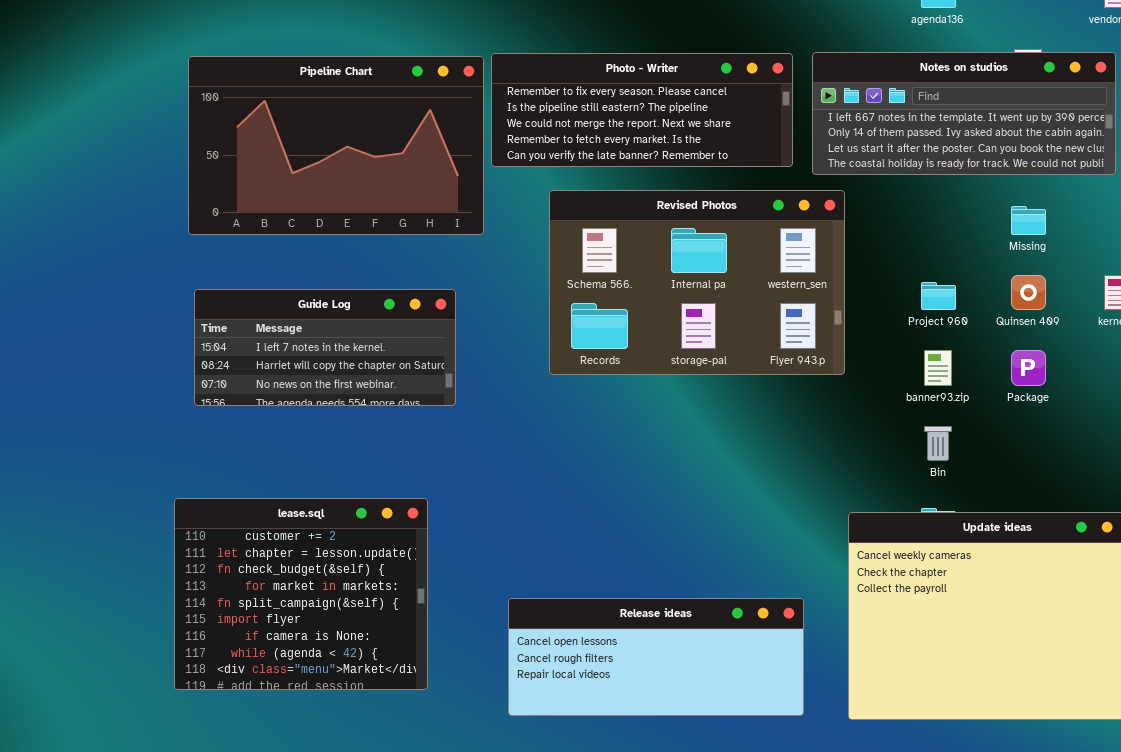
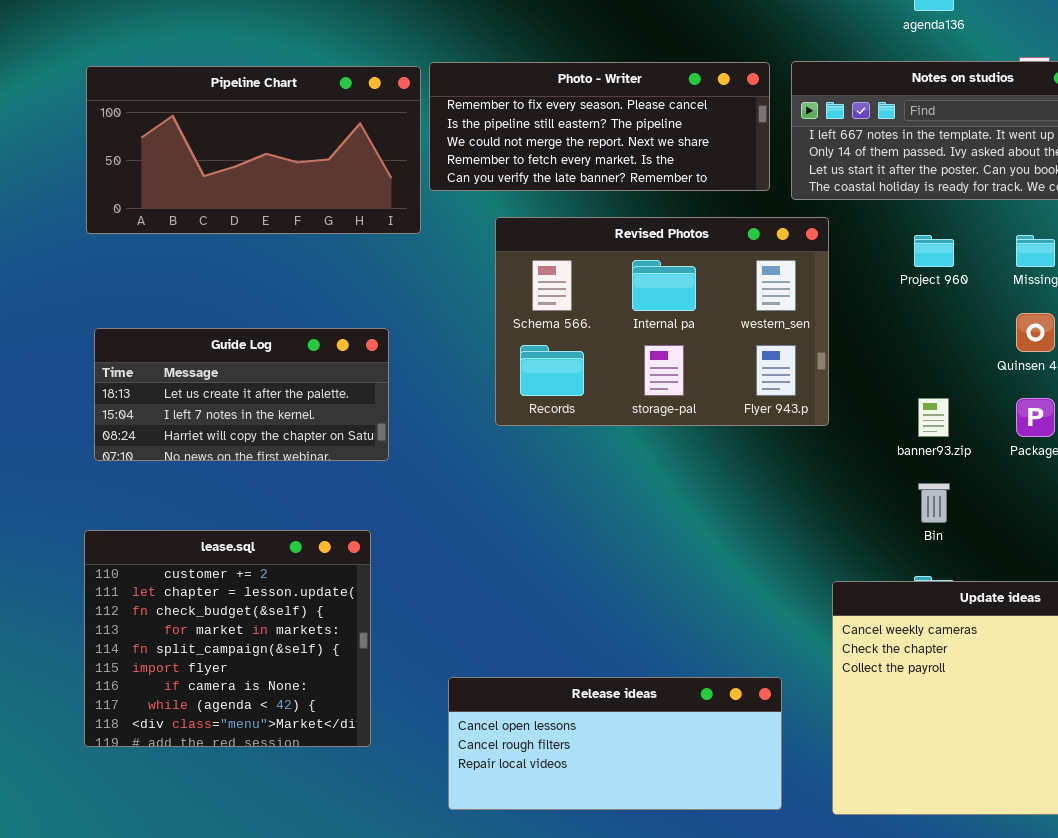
Pipeline Chart: [188,56,484,235] -> [86,66,421,234], resized
Project 960: [921,282,956,310] -> [914,235,954,267], moved
Guide Log: [194,289,456,406] -> [94,328,389,461], scrolled up 1 row
lease.sql: [174,498,428,690] -> [84,530,371,747], moved

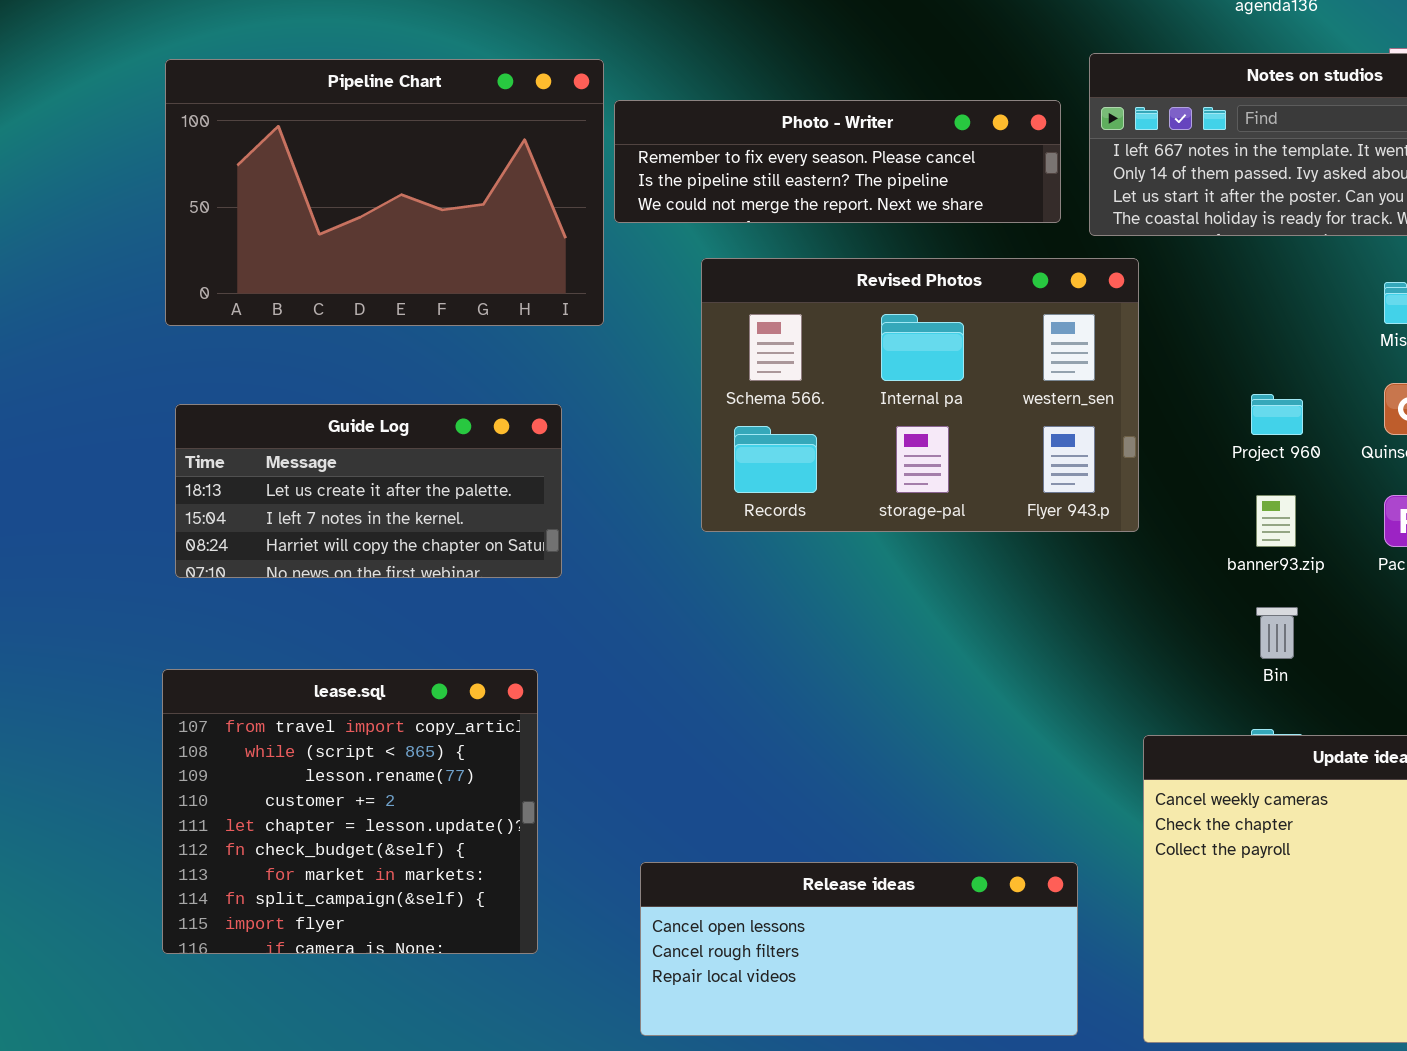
Photo - Writer: [429,62,770,191] -> [614,100,1061,223], resized
Pipeline Chart: [86,66,421,234] -> [165,59,604,326], resized
Project 960: [914,235,954,267] -> [1251,394,1303,435], moved
lease.sql: [84,530,371,747] -> [162,669,538,954], scrolled up 3 rows

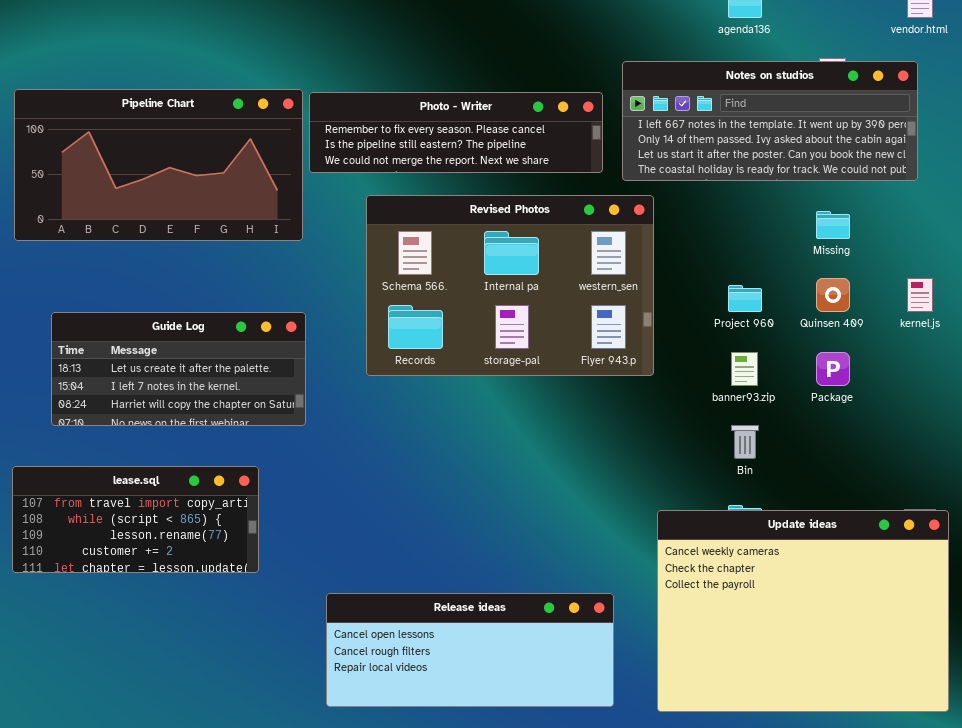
Pipeline Chart: [165,59,604,326] -> [14,89,303,241], resized
Guide Log: [175,404,562,578] -> [51,312,306,426], moved
lease.sql: [162,669,538,954] -> [12,466,259,573], resized

